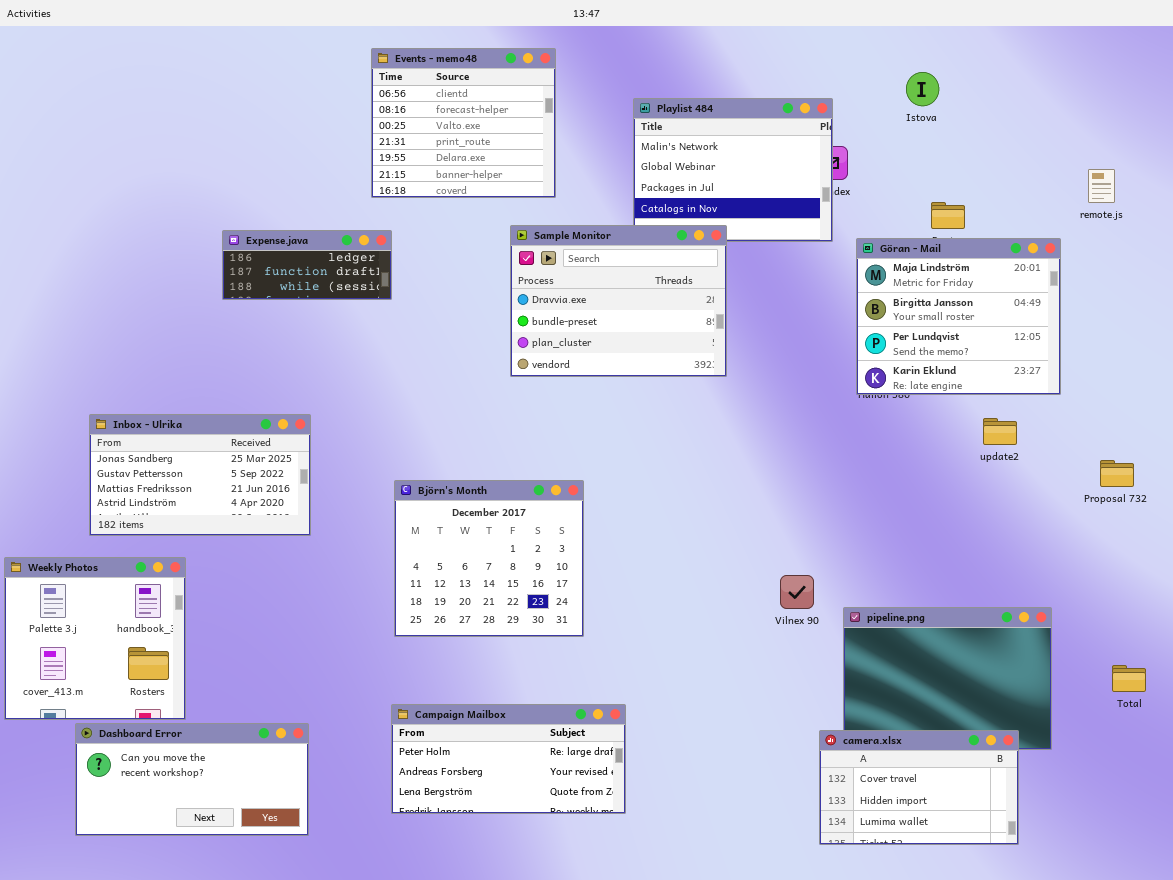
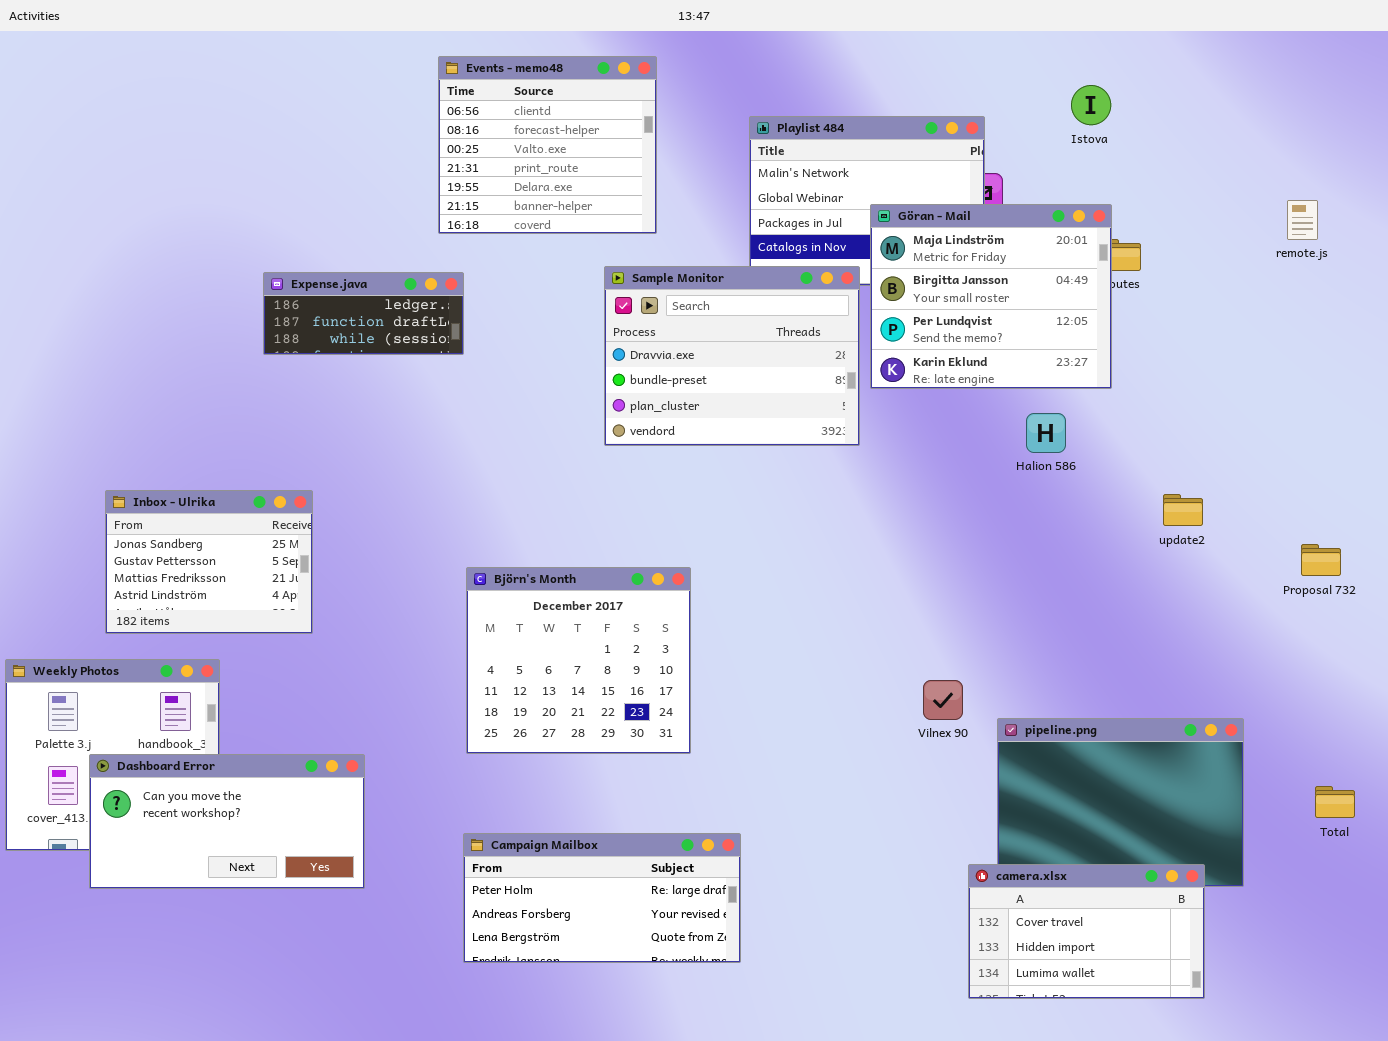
Göran - Mail: [856,238,1061,395] -> [870,204,1112,389], moved
Inbox - Ulrika: [89,414,311,536] -> [105,490,313,634], resized
Dashboard Error: [75,723,309,836] -> [89,754,365,889], moved

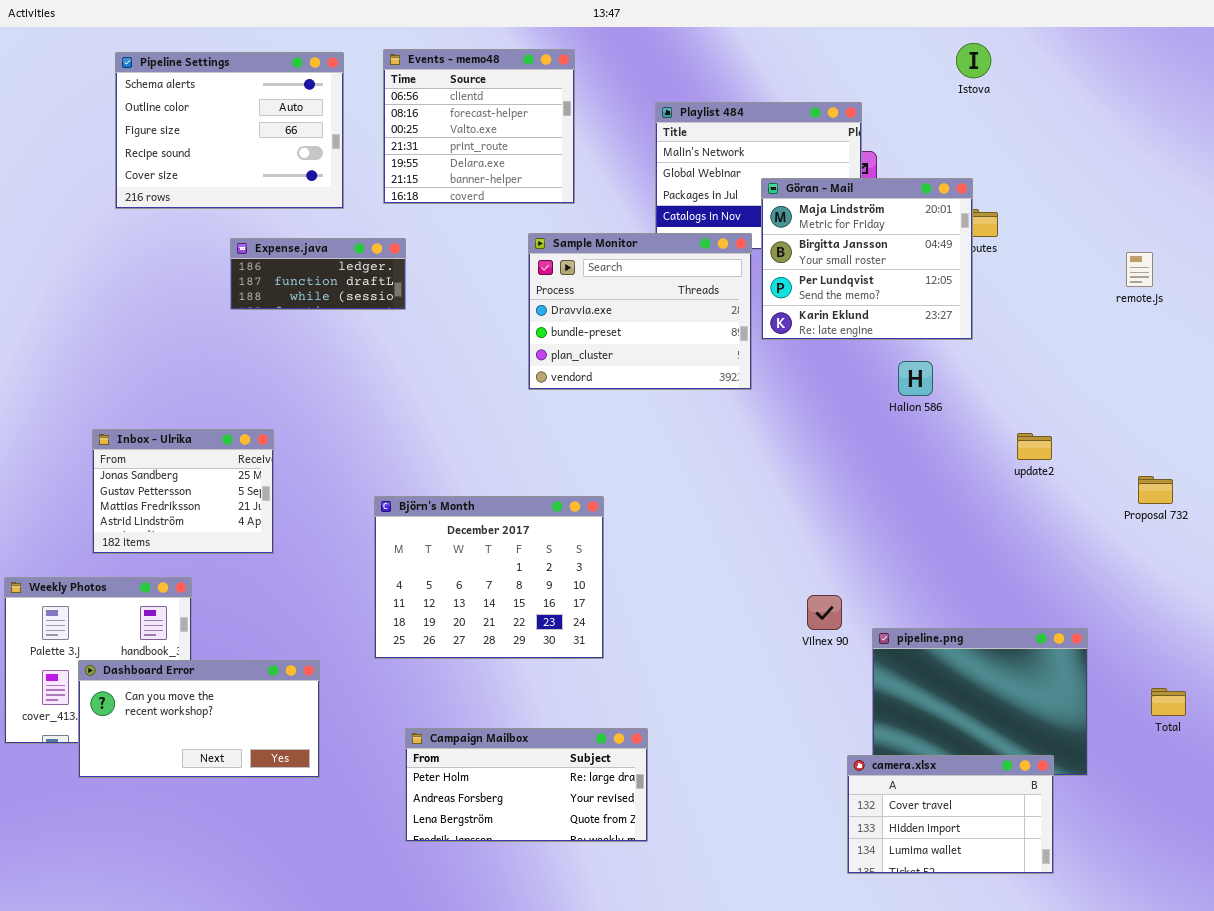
Pipeline Settings: none -> [115,52,344,209], opened
Istova: [1071,85,1111,125] -> [956,43,991,78], moved
remote.js: [1287,200,1318,240] -> [1126,252,1153,287], moved
Björn's Month: [466,567,691,754] -> [374,496,604,659], resized

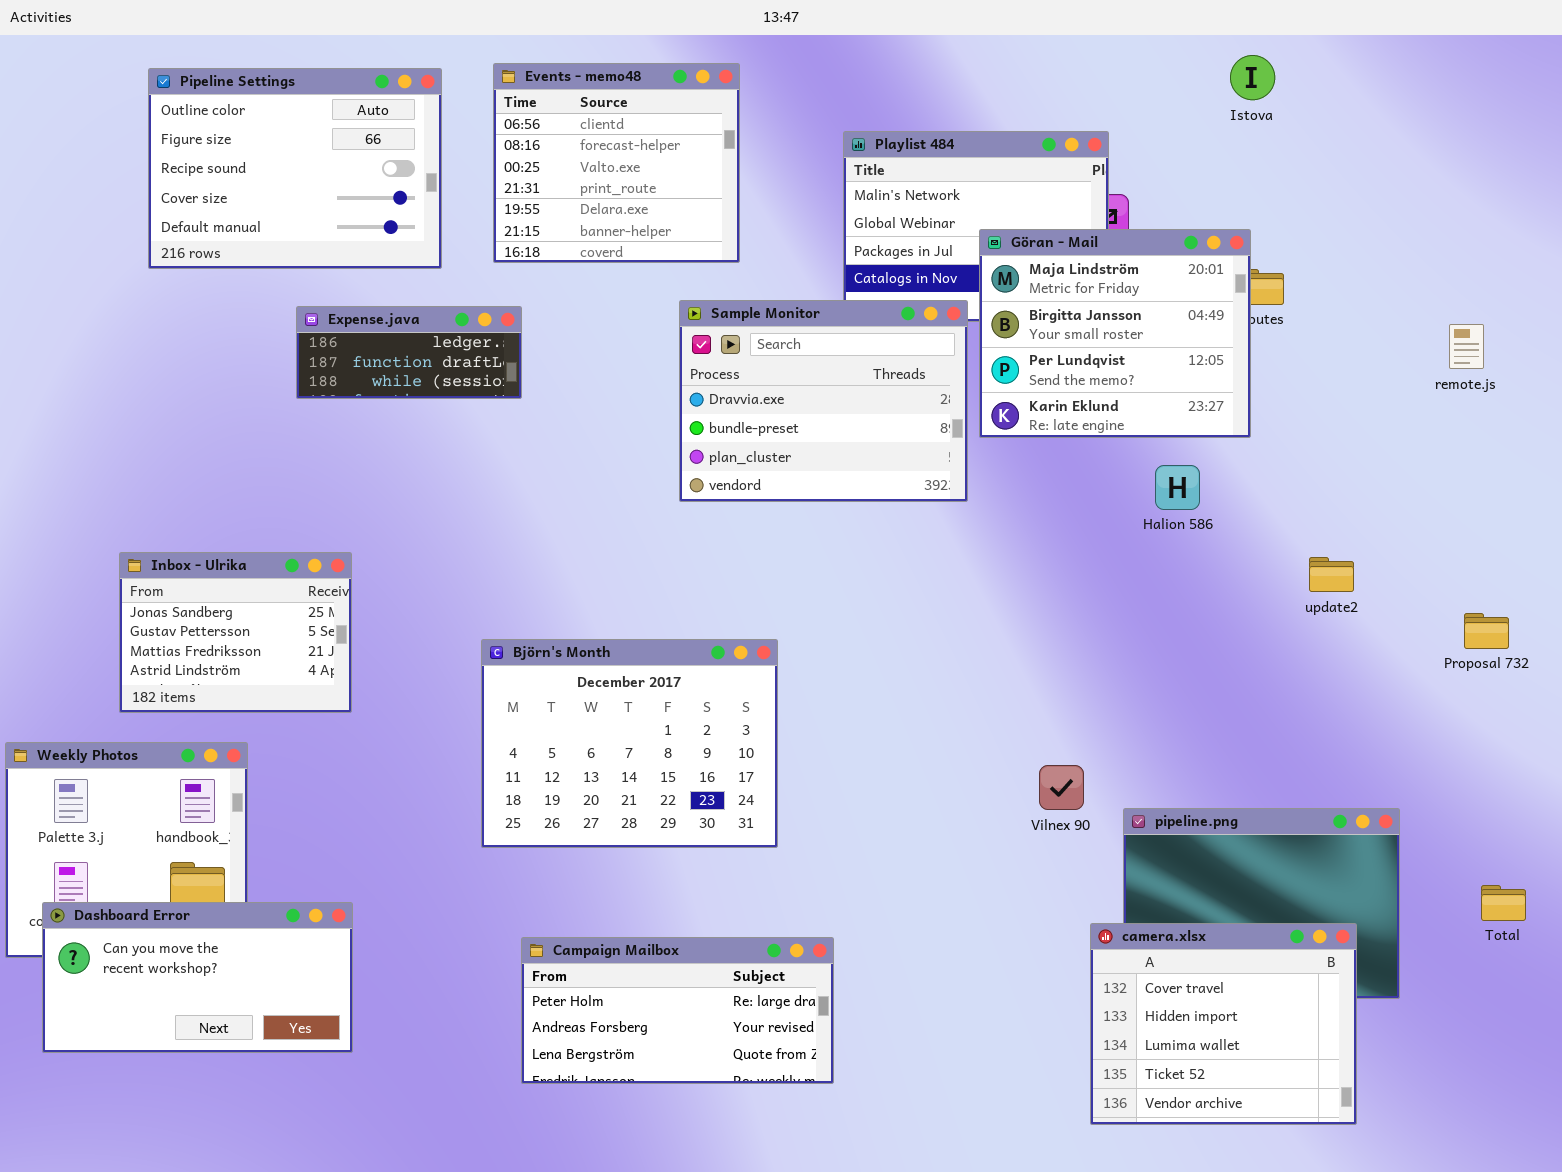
Pipeline Settings: [115,52,344,209] -> [148,68,442,269], scrolled down 1 row
Dashboard Error: [78,660,320,778] -> [42,902,353,1053], moved
camera.xlsx: [847,755,1054,874] -> [1090,923,1357,1125], resized

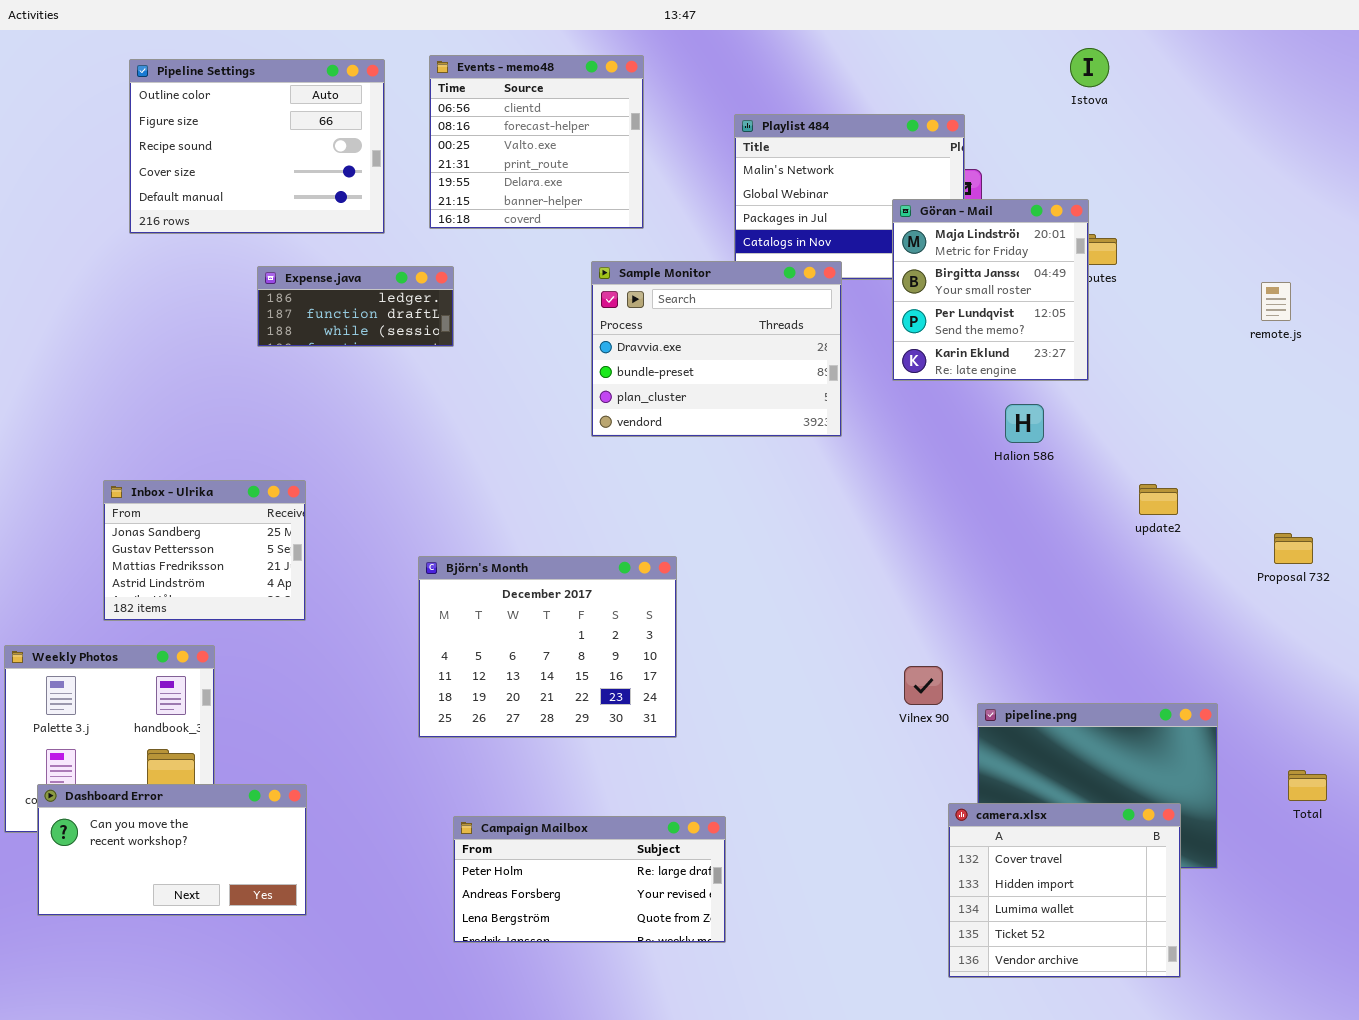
Göran - Mail: [979,229,1251,438] -> [892,199,1089,381], resized

